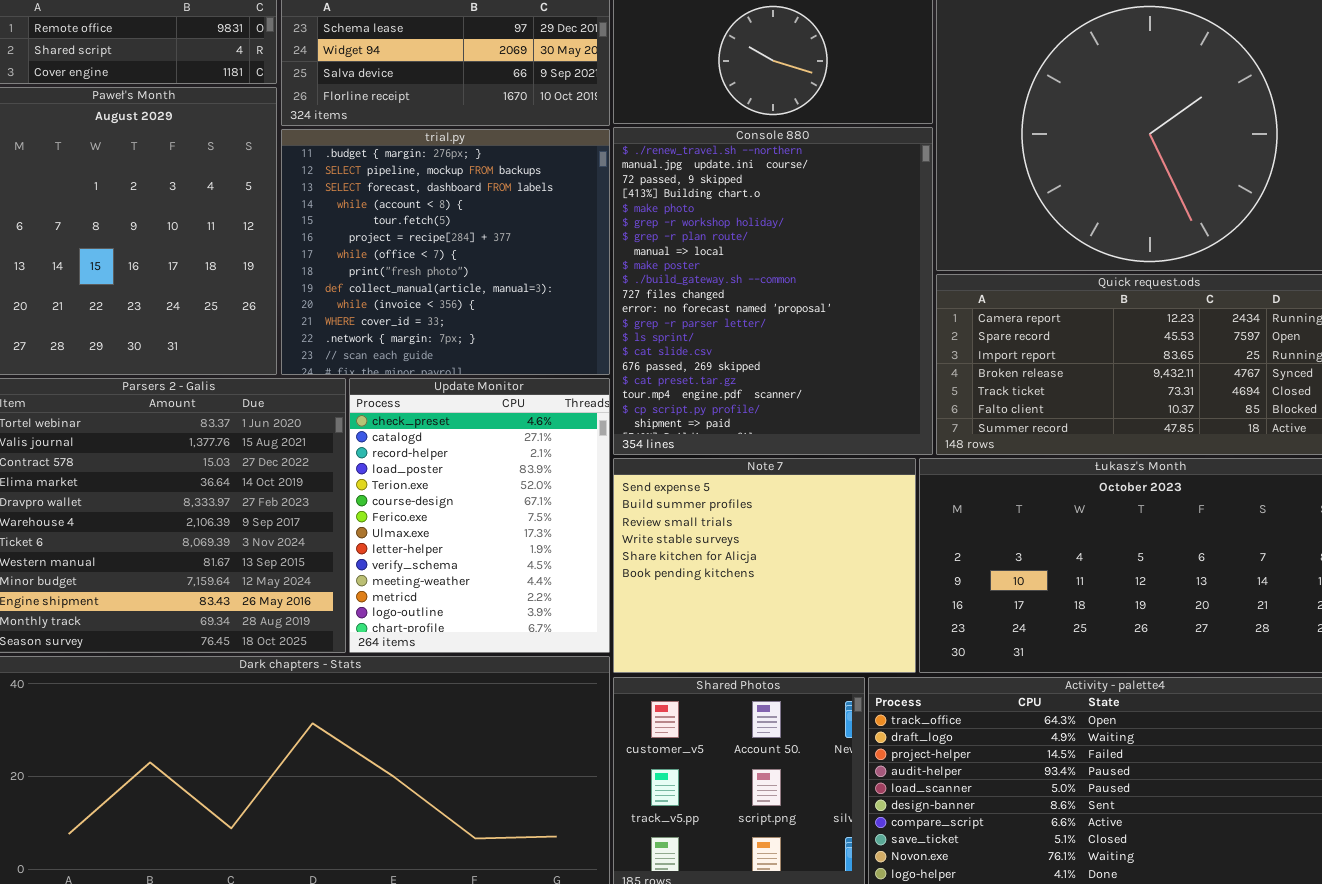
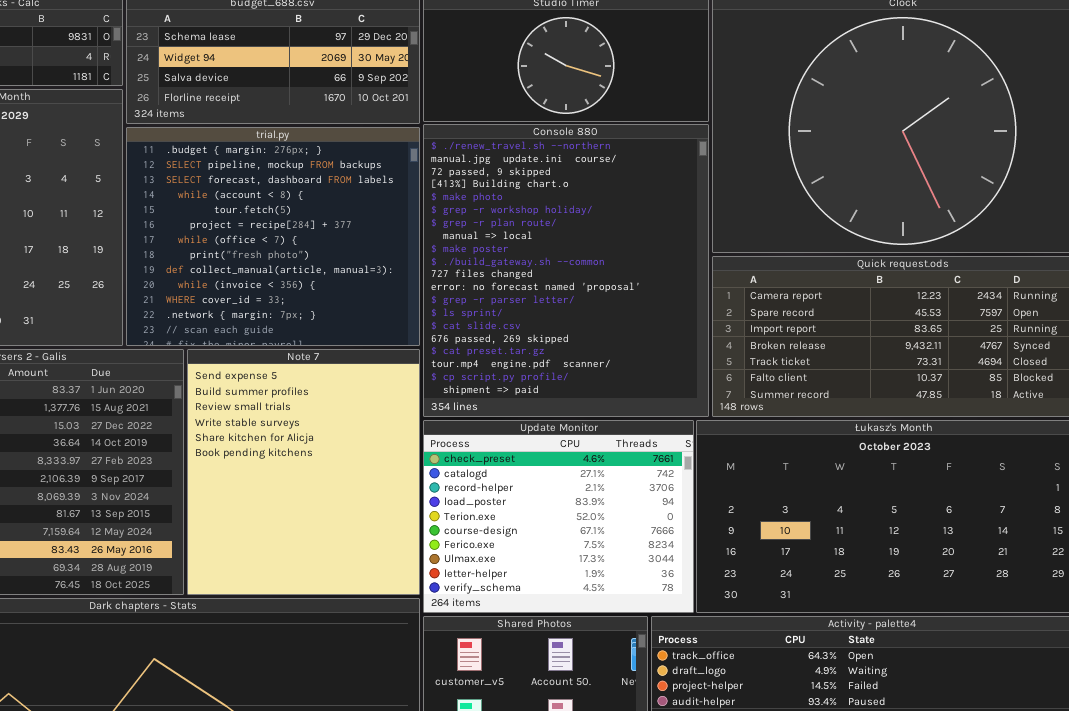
Update Monitor: [349,378,610,653] -> [423,420,694,613], moved, resized
Note 7: [613,458,916,673] -> [187,349,420,595], moved, resized

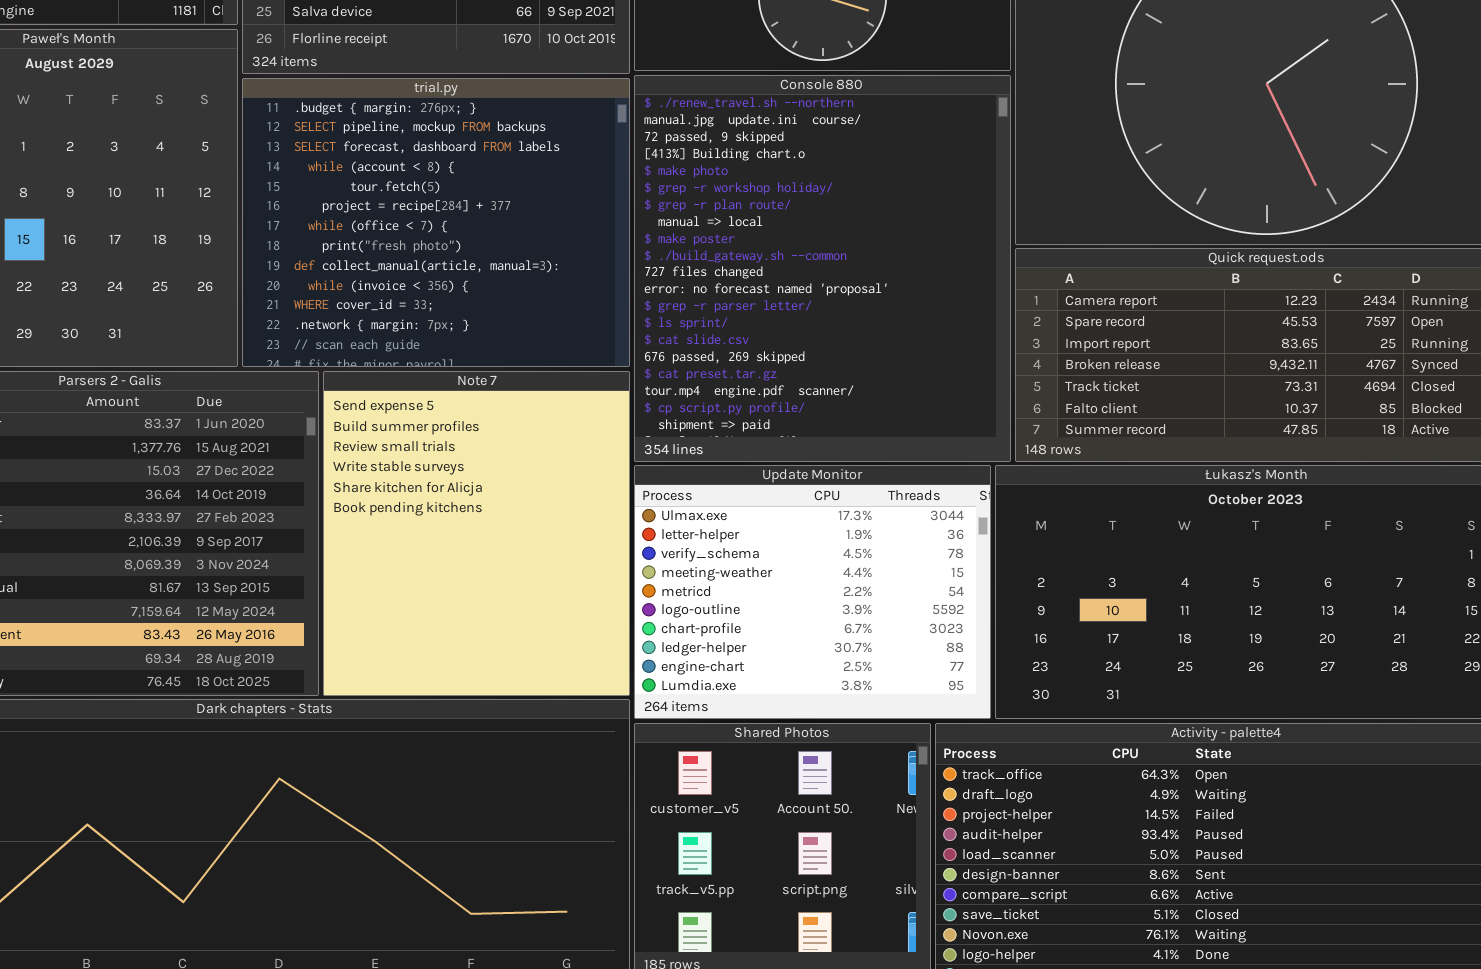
Update Monitor: [423,420,694,613] -> [634,465,991,719], scrolled down 7 rows

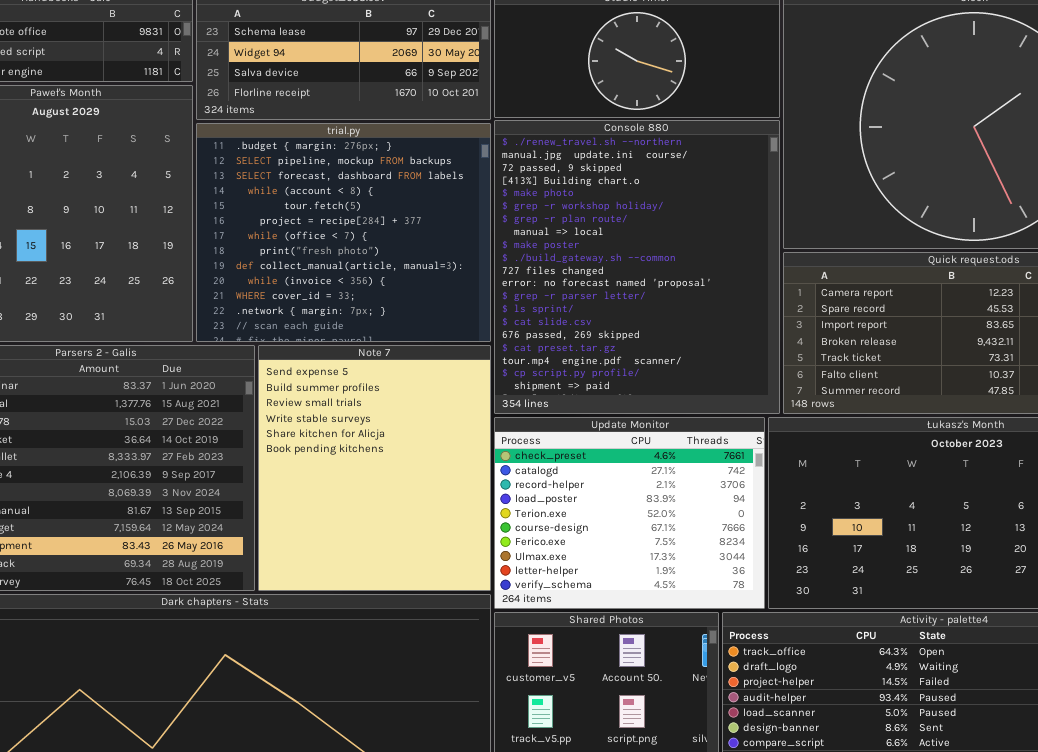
Update Monitor: [634,465,991,719] -> [494,417,765,609], scrolled up 7 rows

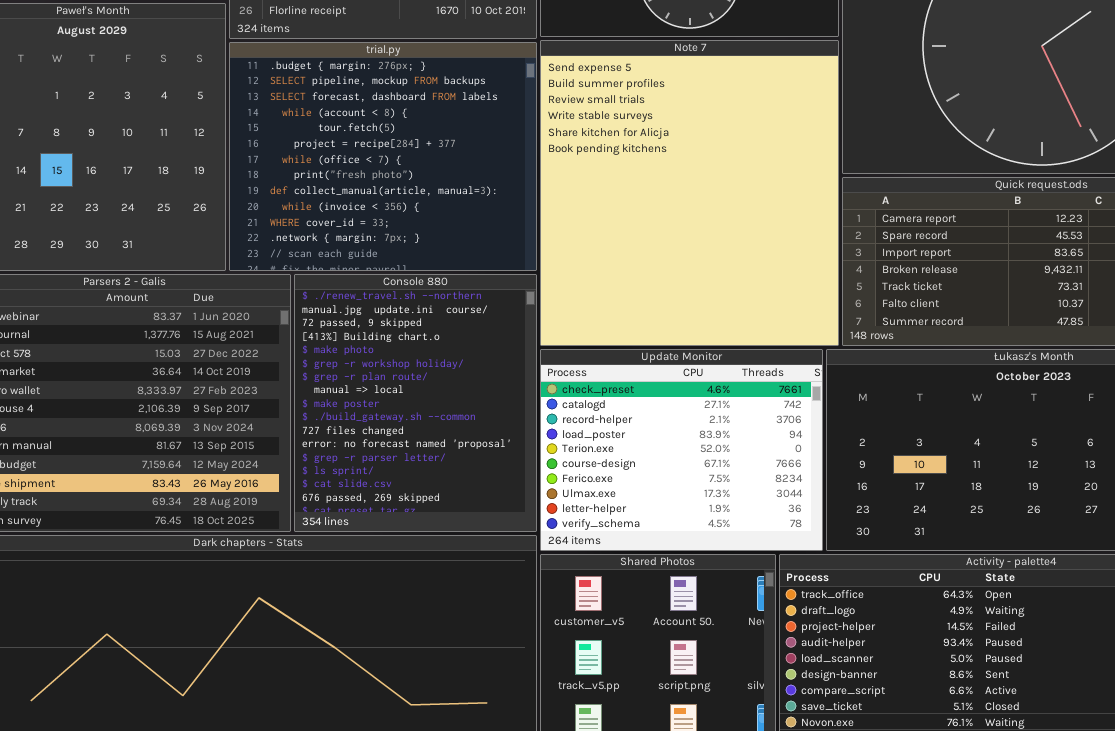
Console 880: [494,120,780,414] -> [294,274,537,532], moved, resized
Note 7: [258,345,491,591] -> [540,40,839,346], moved, resized

